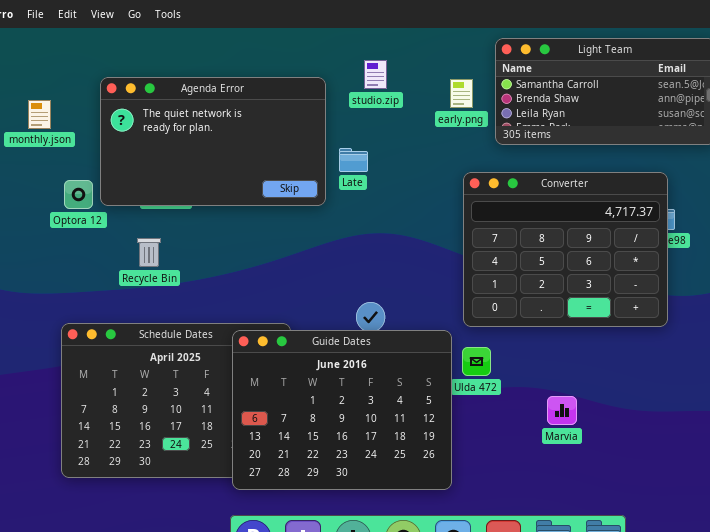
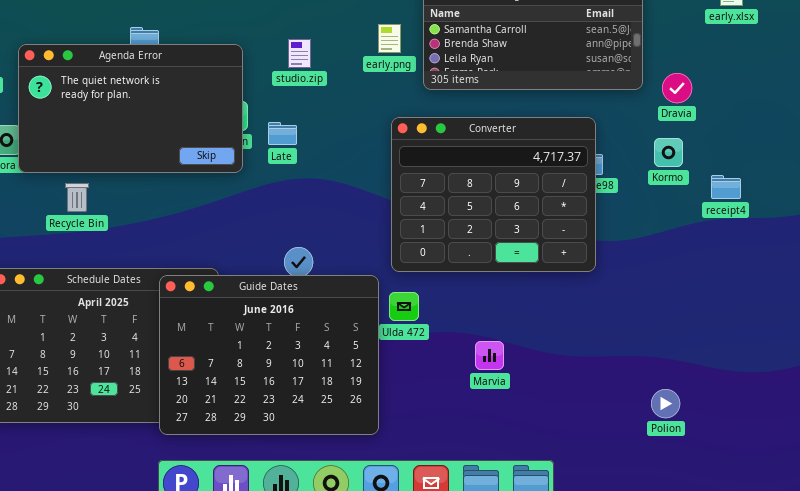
studio.zip: [364,60,387,89] -> [288,39,311,68], moved
Agenda Error: [100,77,326,206] -> [18,44,243,173], moved
Late: [339,148,368,172] -> [268,122,297,145], moved

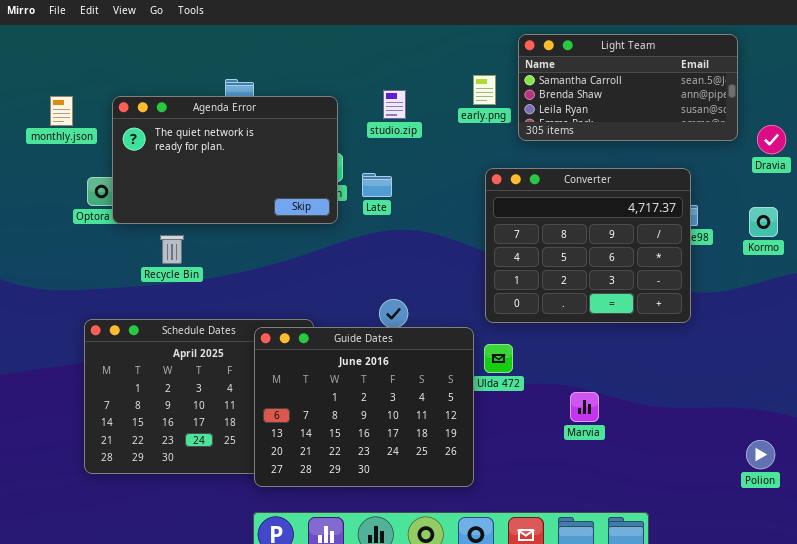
Kormo: [654,138,683,167] -> [749,207,778,237], moved

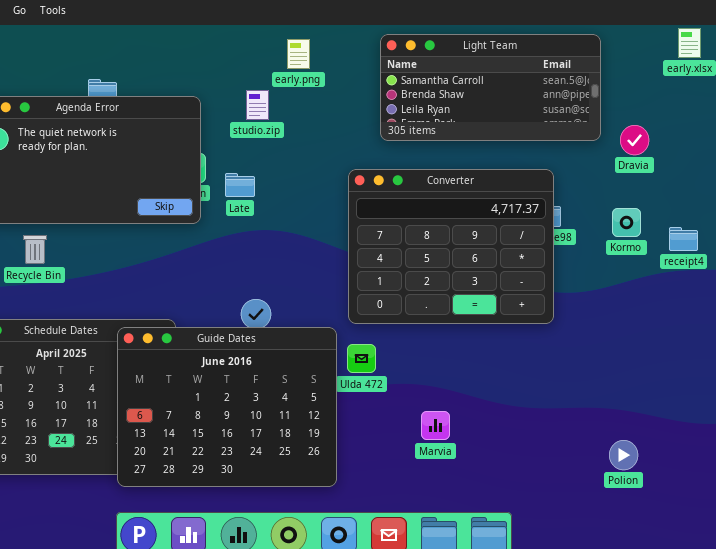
early.png: [473,75,496,105] -> [287,39,310,69], moved
Marvia: [570,392,599,422] -> [421,411,450,440], moved

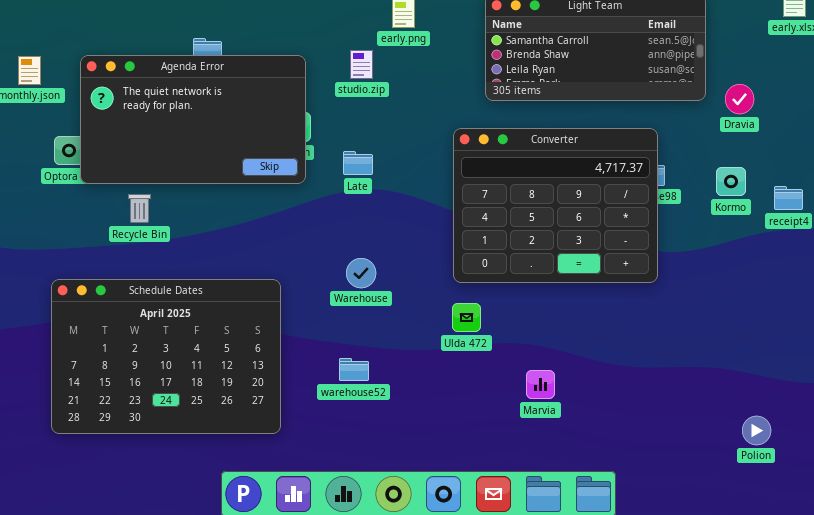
Late: [225,173,255,197] -> [343,151,373,175], moved
Guide Dates: [117,327,337,487] -> none, closed
Polion: [609,440,638,470] -> [742,416,771,445], moved

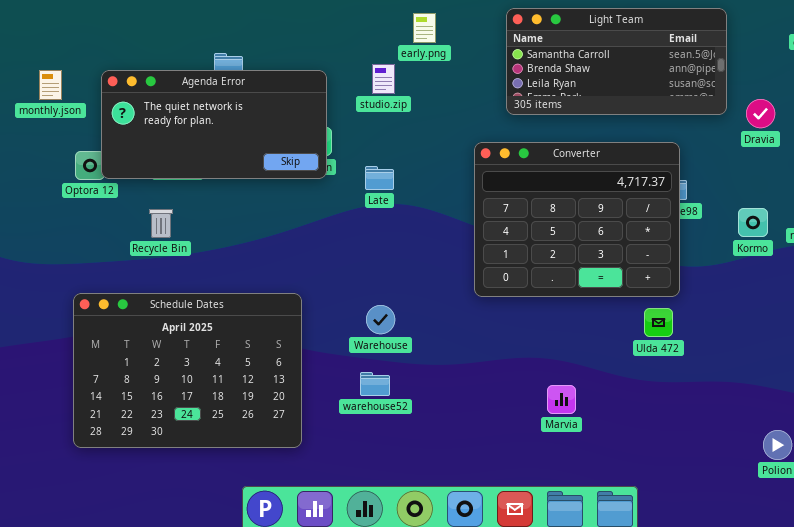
Agenda Error: [80,55,306,184] -> [101,70,327,179], resized
Kormo: [716,167,746,196] -> [738,208,768,237], moved
Warehouse: [346,258,376,288] -> [366,305,395,334], moved
Ulda 472: [452,303,481,332] -> [644,308,673,337], moved

